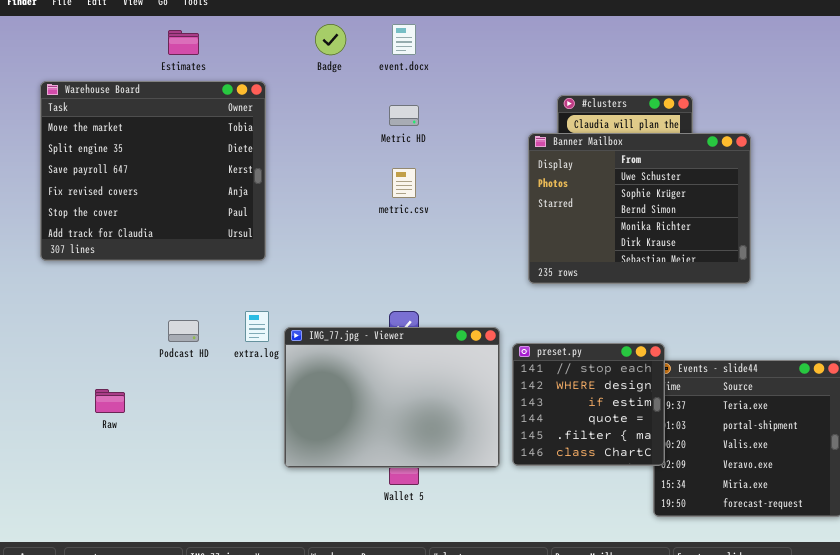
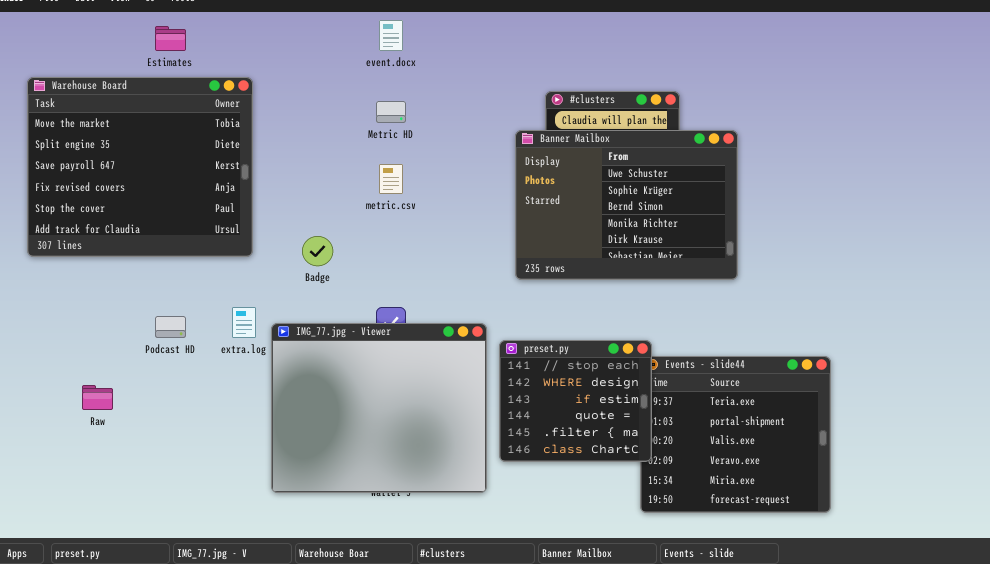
Badge: [315,24,346,55] -> [302,236,333,266], moved
IMG_77.jpg - Viewer: [284,327,500,468] -> [271,323,487,493], resized

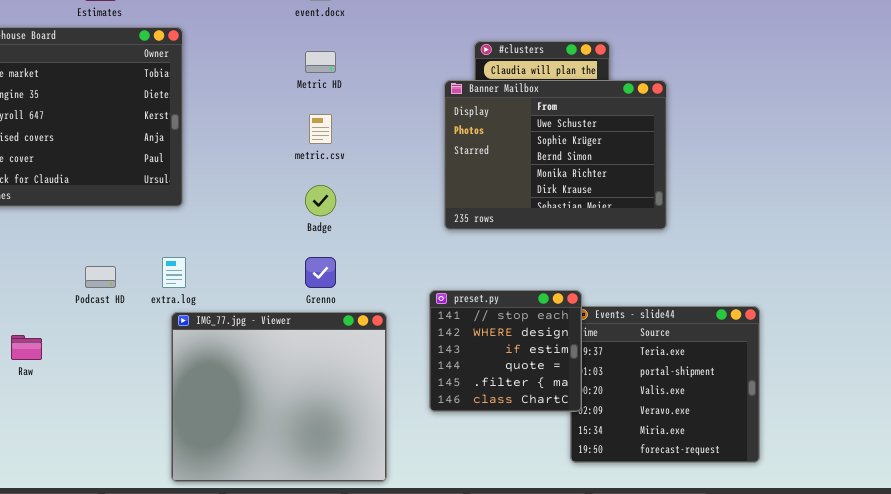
Badge: [302,236,333,266] -> [305,185,336,216], moved
IMG_77.jpg - Viewer: [271,323,487,493] -> [171,312,387,482], moved

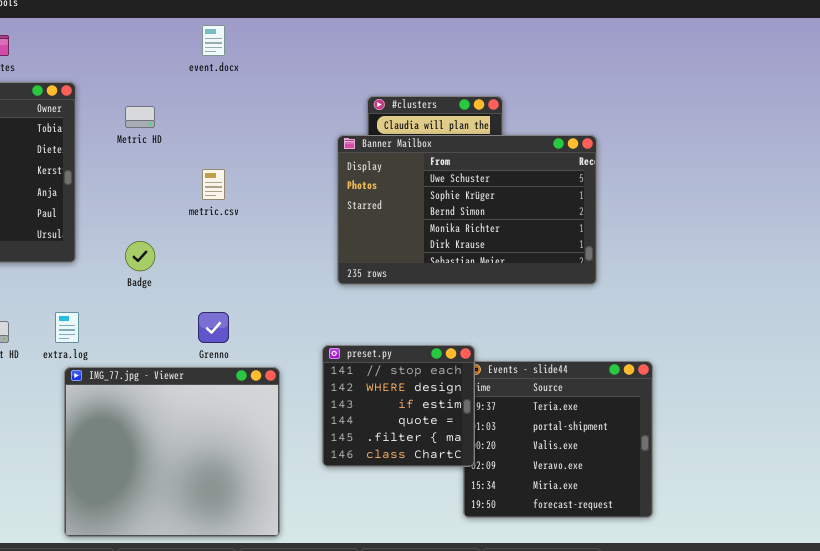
Metric HD: [305,51,336,73] -> [125,106,155,128], moved
Banner Mailbox: [444,80,667,230] -> [337,135,597,285], resized
Badge: [305,185,336,216] -> [125,241,155,271], moved

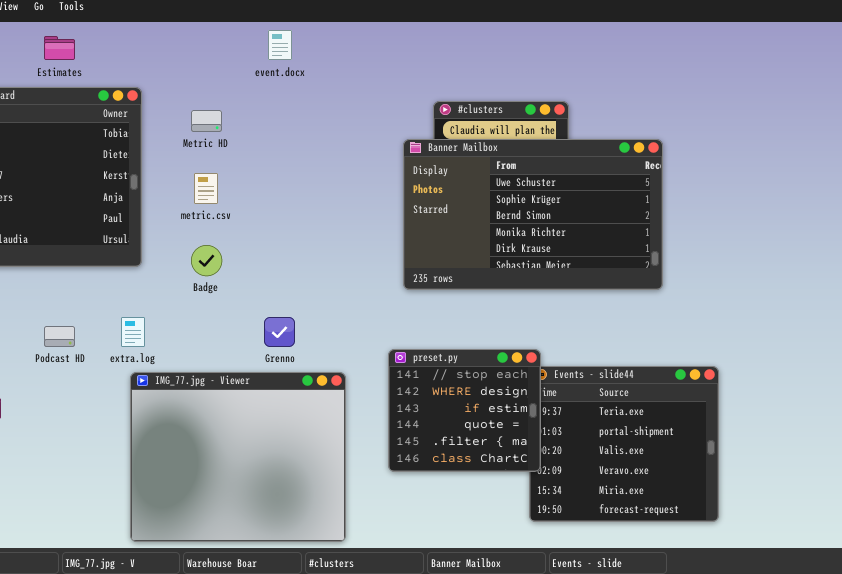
metric.csv: [202,169,225,200] -> [194,173,218,204], moved

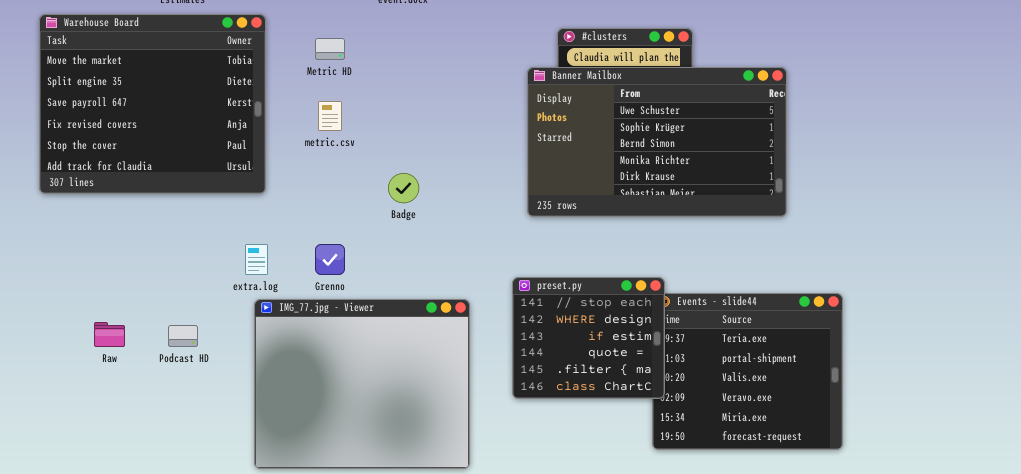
Badge: [191,245,222,276] -> [388,173,419,203], moved
Grenno: [264,317,295,347] -> [315,244,345,275], moved
Podcast HD: [44,326,75,347] -> [168,325,198,347], moved

